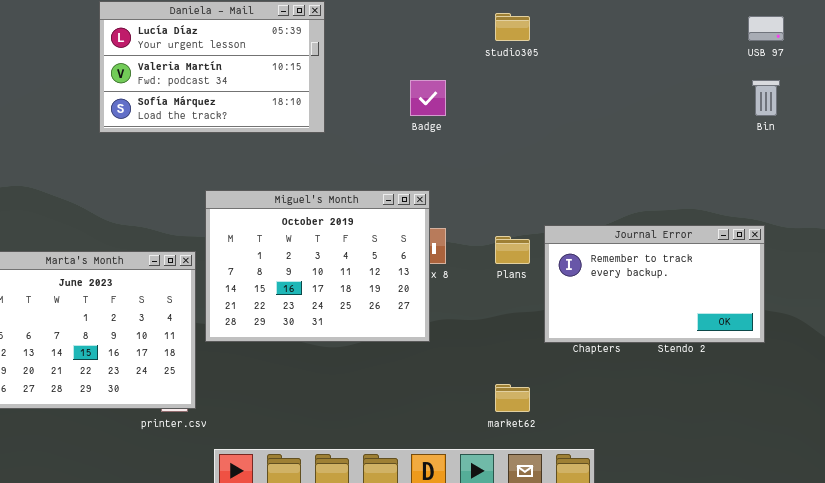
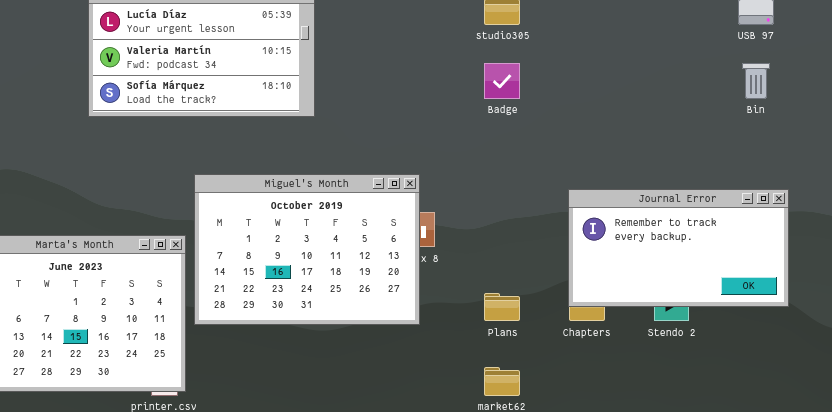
Badge: [410,80,446,116] -> [484,63,520,99], moved
Journal Error: [544,225,765,343] -> [568,189,789,307], moved
Plans: [495,236,530,264] -> [484,293,520,321], moved

